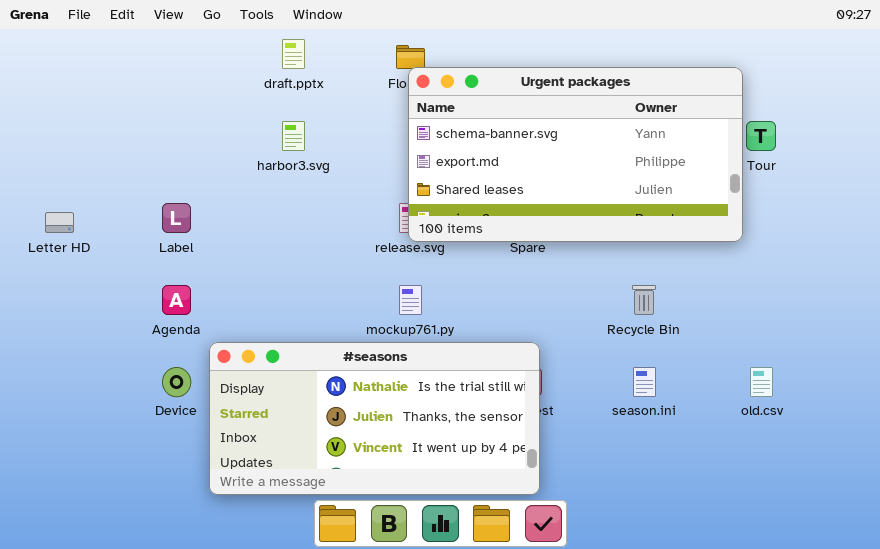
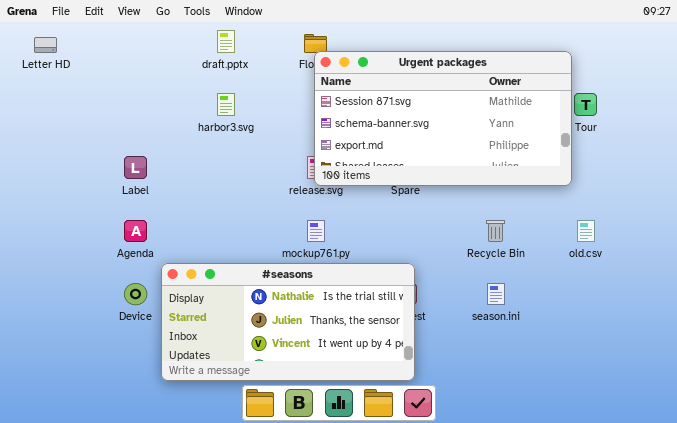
Urgent packages: [408,67,743,242] -> [314,51,572,186], scrolled up 1 row
Letter HD: [45,212,74,233] -> [34,37,57,53], moved
old.csv: [750,367,773,397] -> [577,220,595,242], moved

